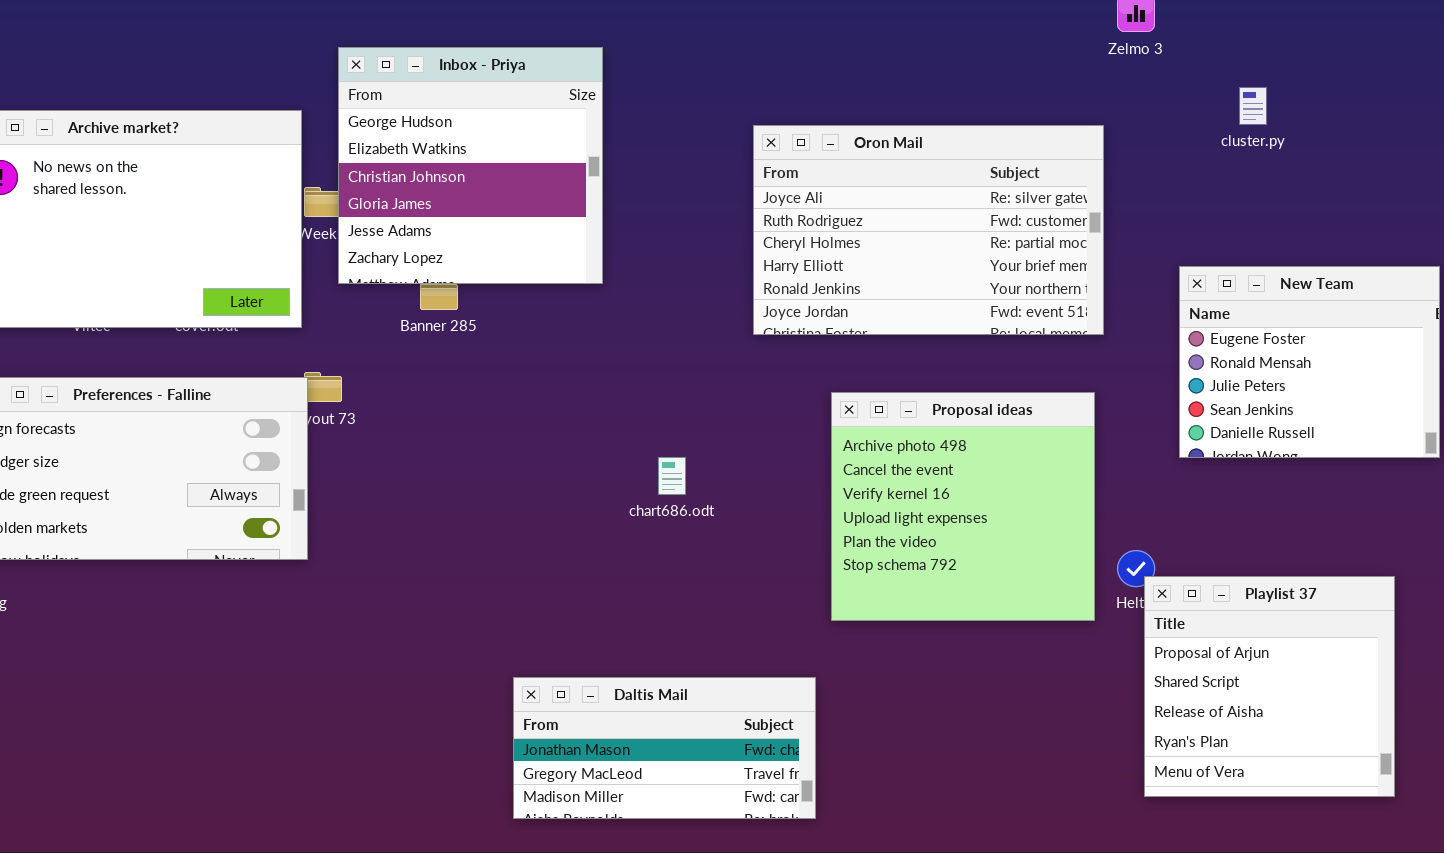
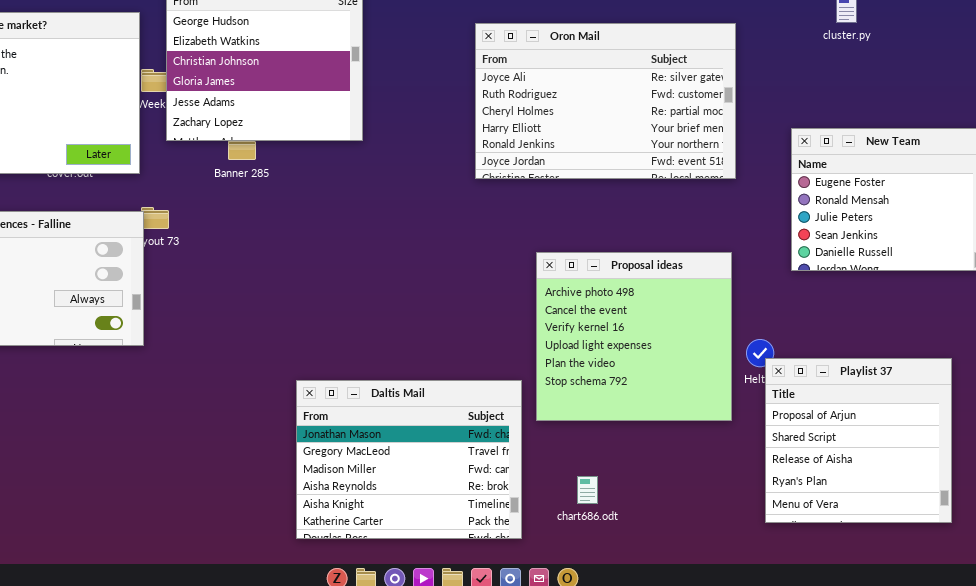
Proposal ideas: [831,392,1095,621] -> [536,252,732,421], moved
chart686.odt: [658,457,686,495] -> [577,476,598,504], moved
Daltis Mail: [513,677,816,819] -> [296,380,522,539], resized

